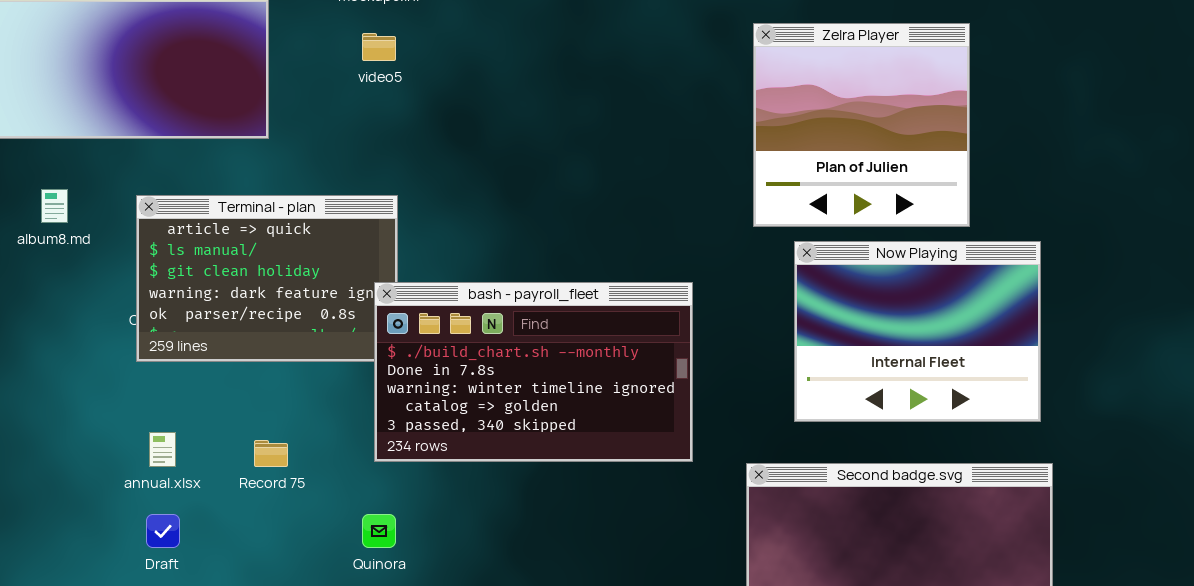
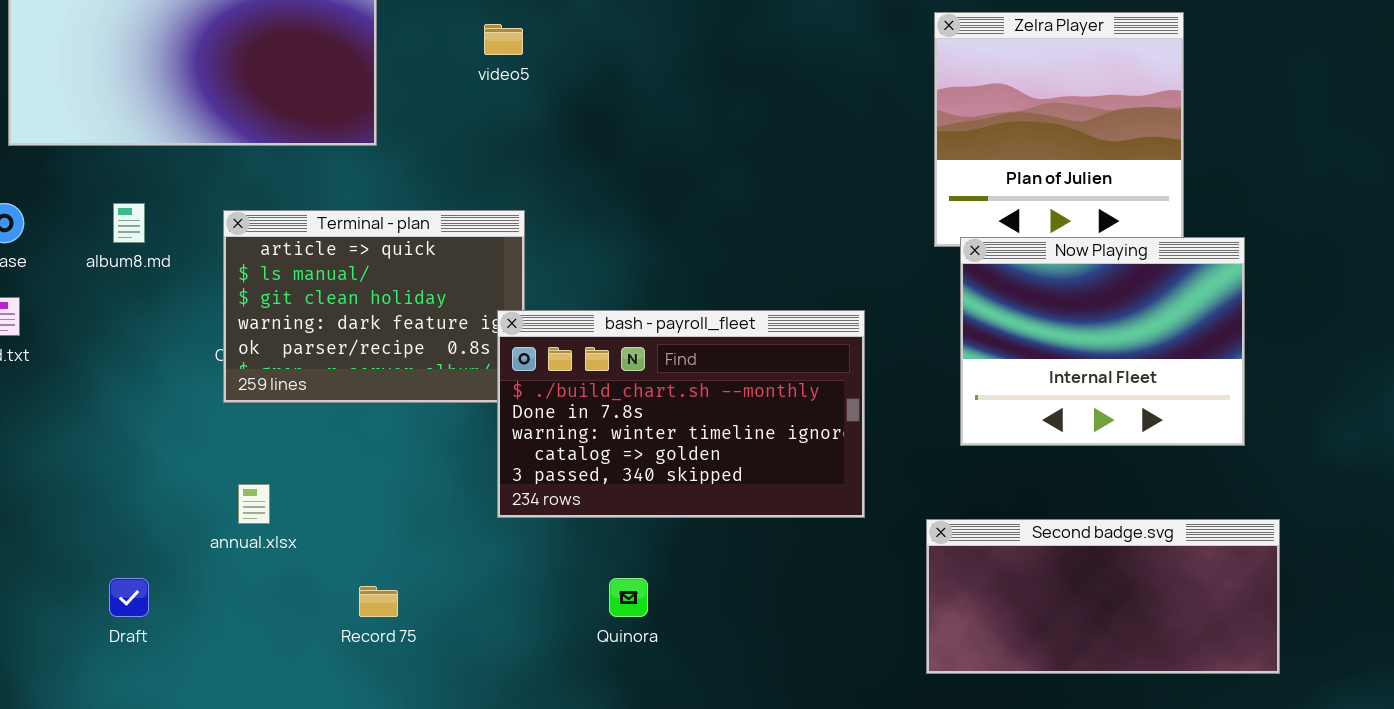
Now Playing: [794,241,1041,422] -> [960,237,1245,446], moved
Record 75: [254,440,288,467] -> [359,586,398,617], moved
Draft: [146,514,180,548] -> [109,578,149,617], moved
Quinora: [362,514,396,548] -> [609,578,648,617], moved

